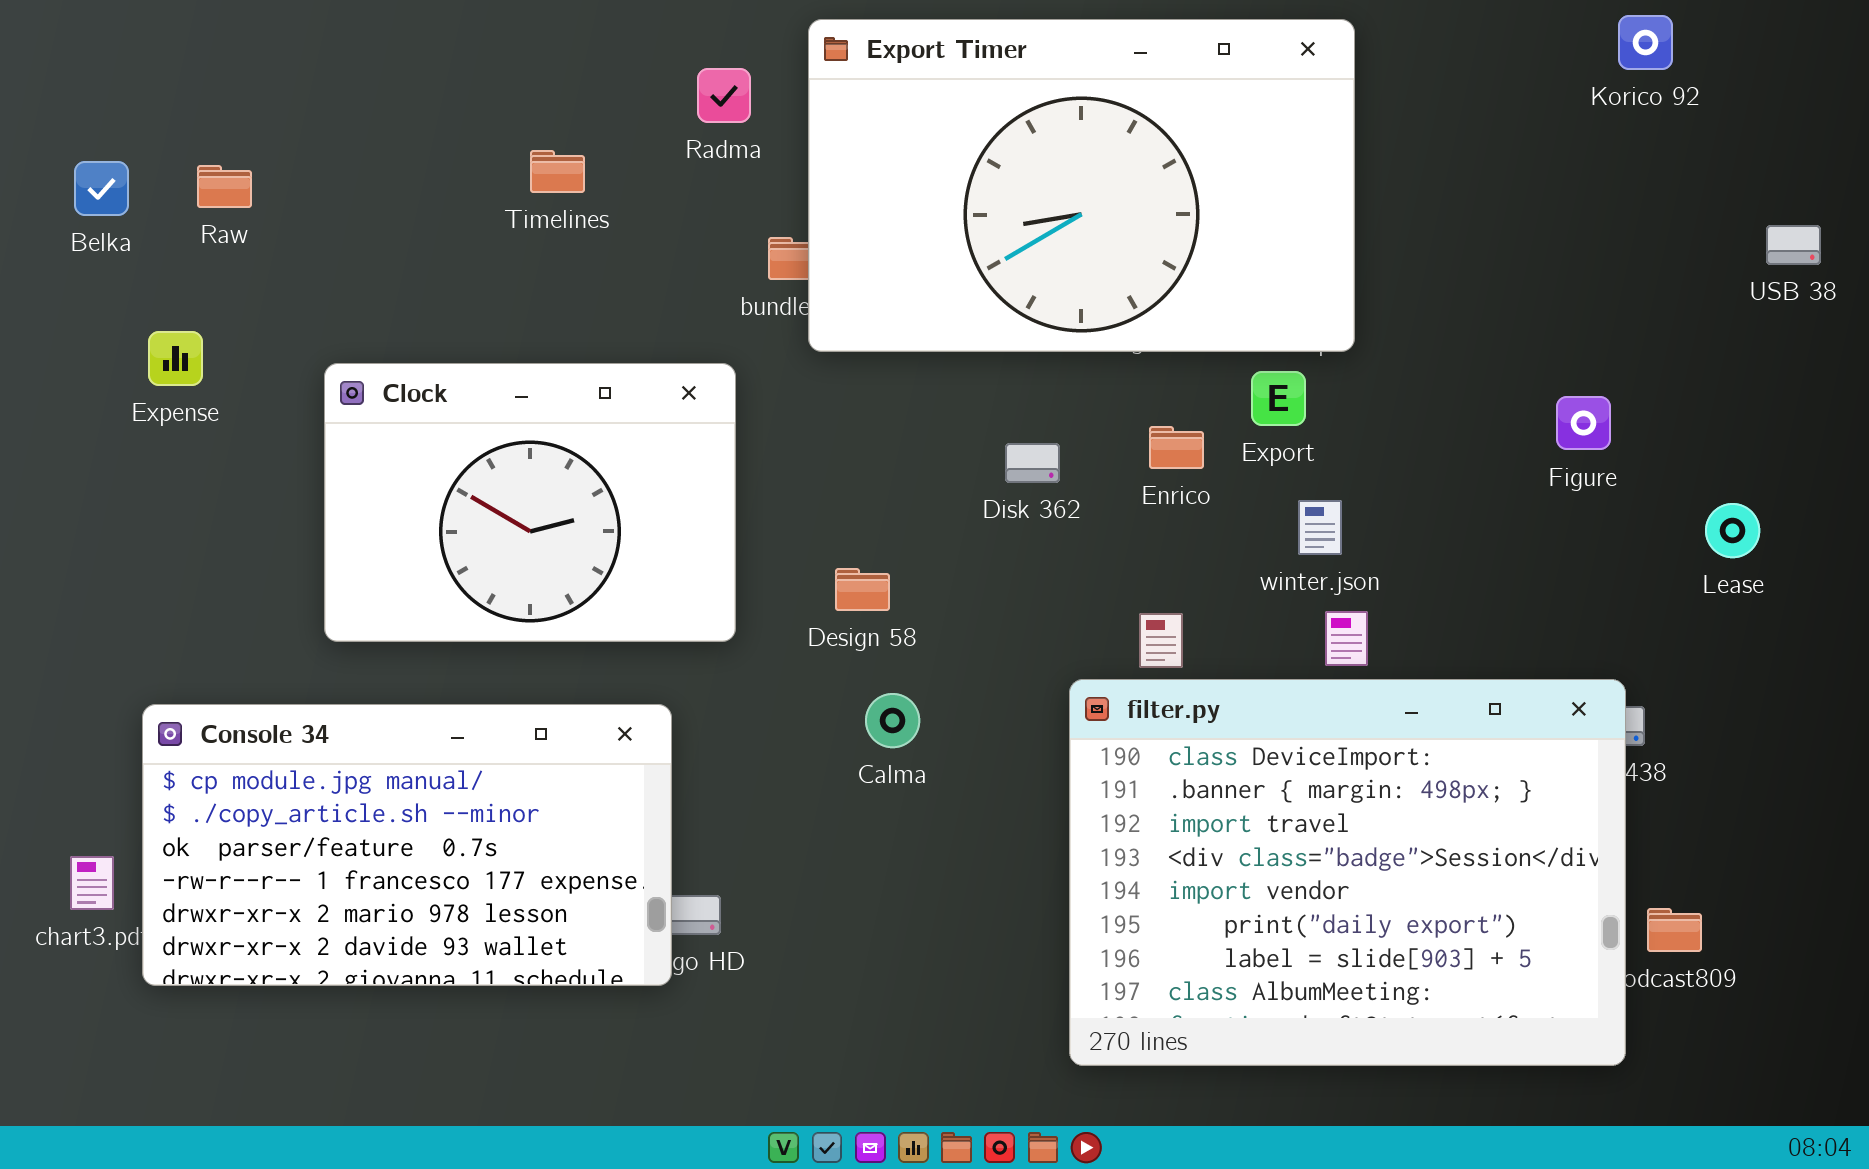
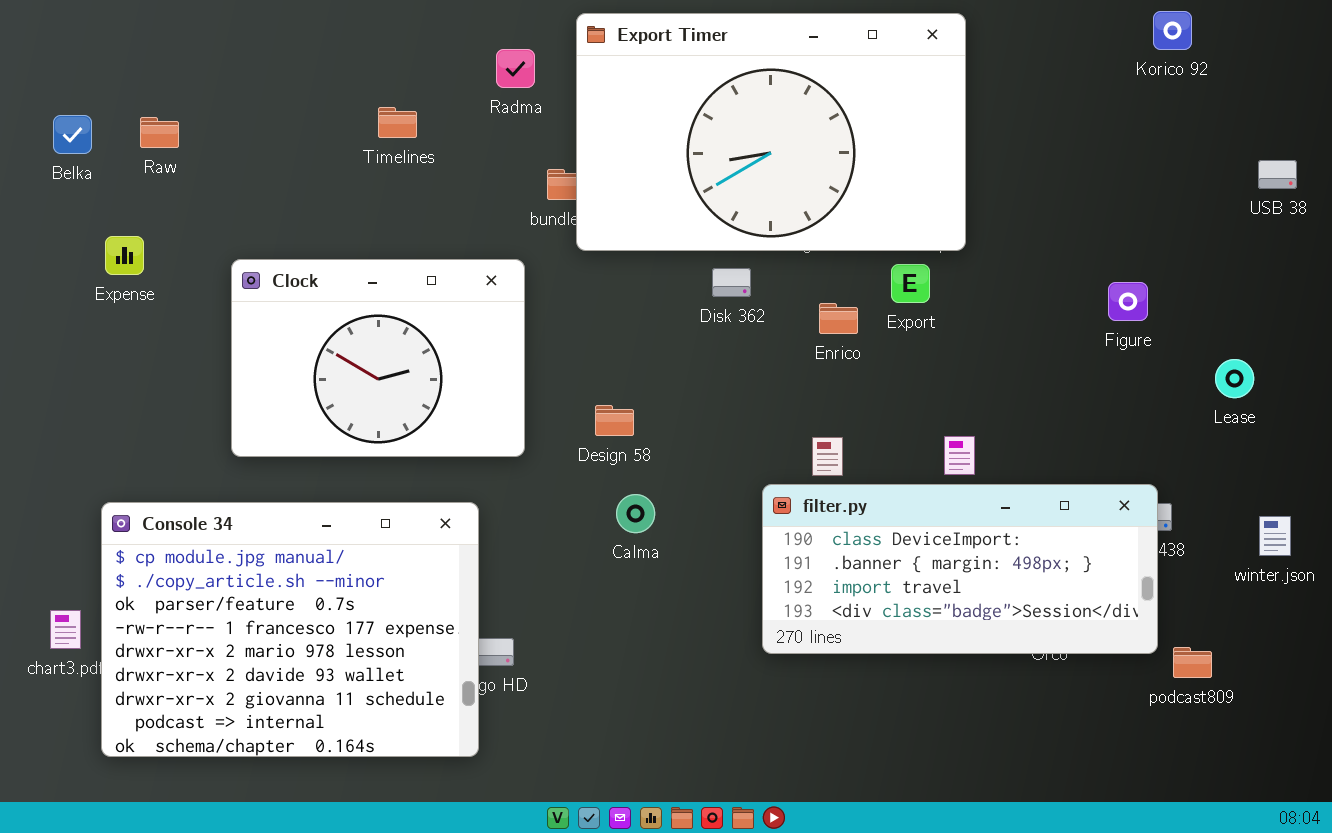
Disk 362: [1005,443,1060,483] -> [712,268,751,297], moved
winter.json: [1298,500,1342,555] -> [1259,516,1291,556], moved
filter.py: [1069,679,1626,1066] -> [762,484,1158,654], resized
Console 34: [142,704,672,986] -> [101,502,479,757], resized

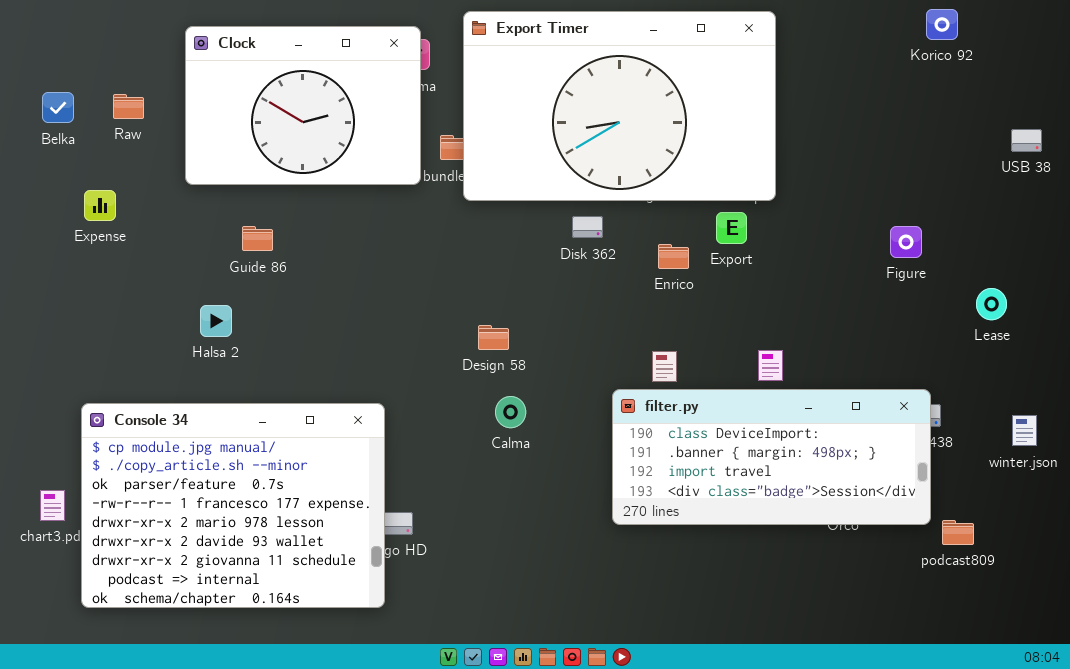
Clock: [231,259,525,457] -> [185,26,421,185], moved

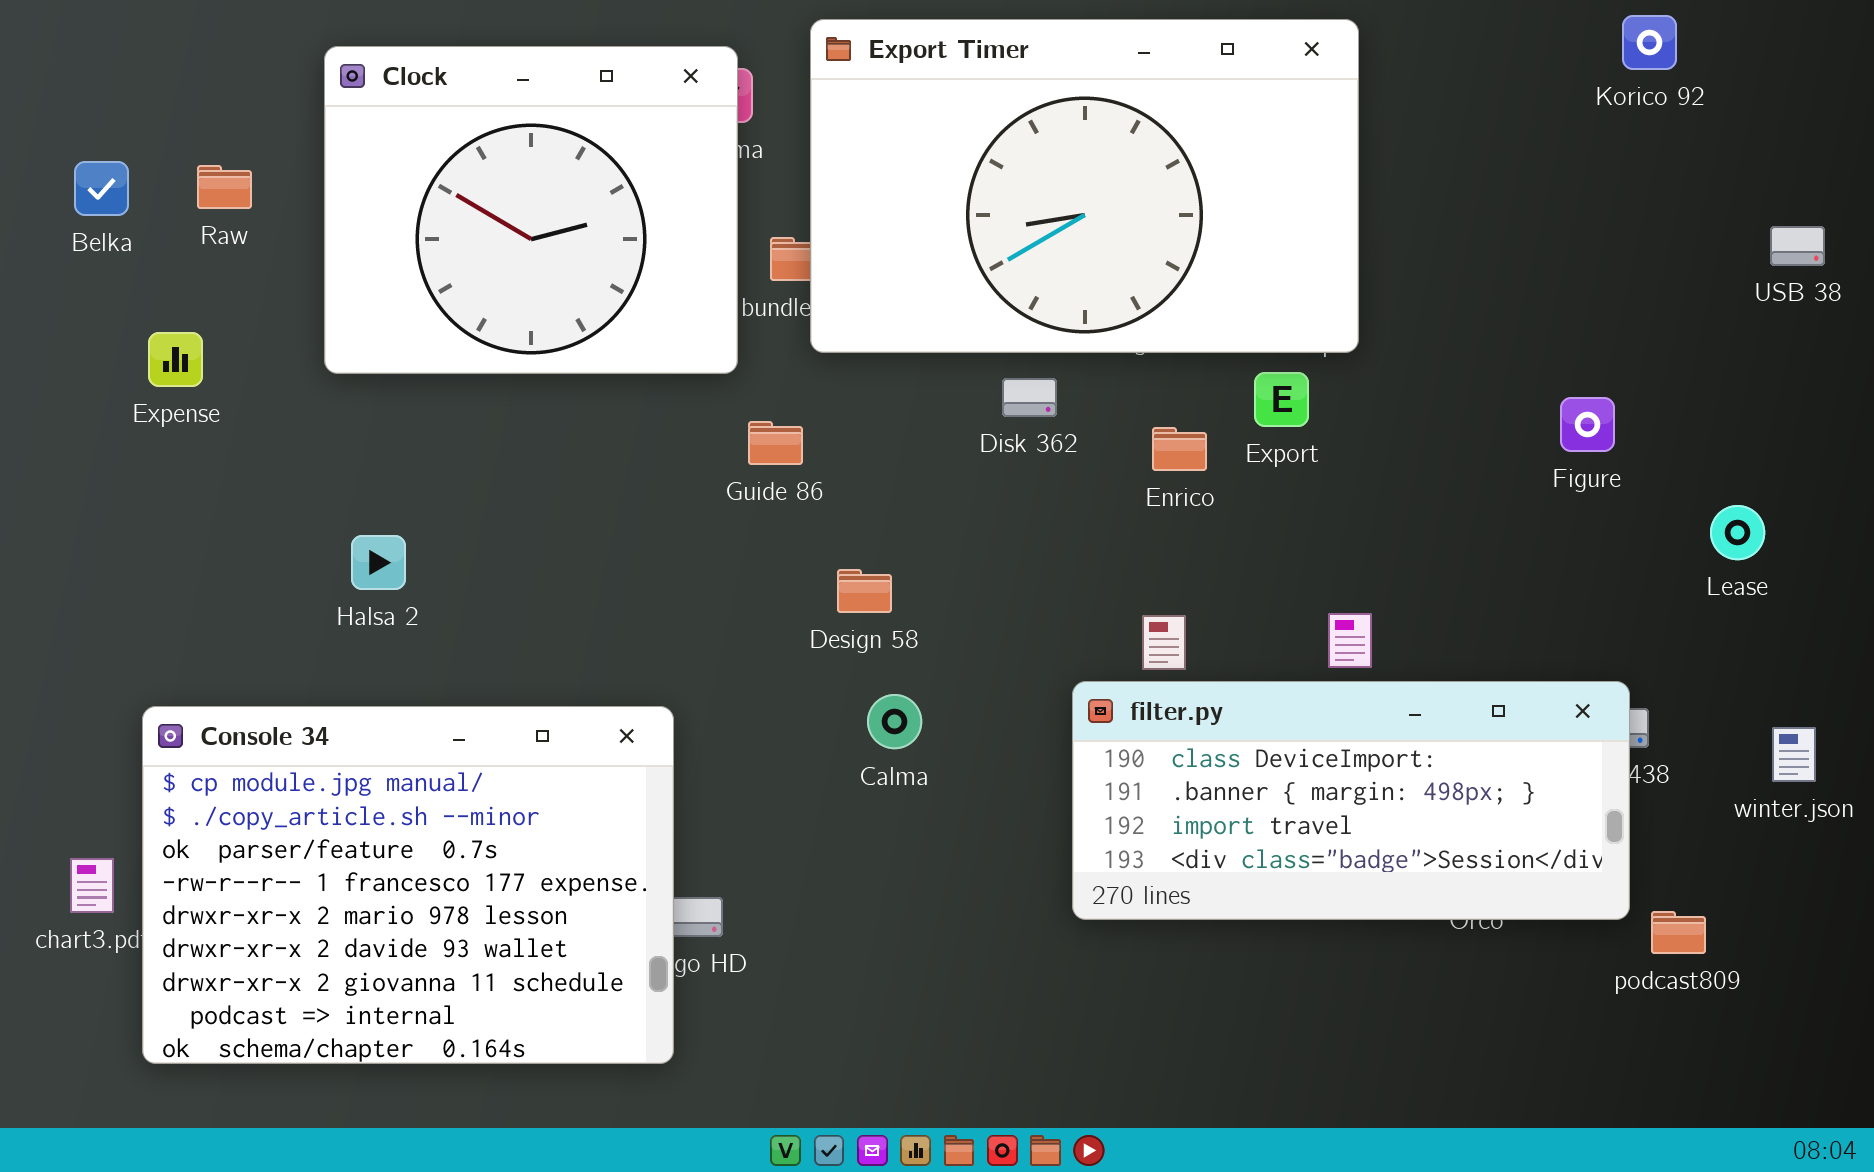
Clock: [185,26,421,185] -> [324,46,738,374], resized
Guide 86: [242,226,273,251] -> [748,421,803,465], moved

